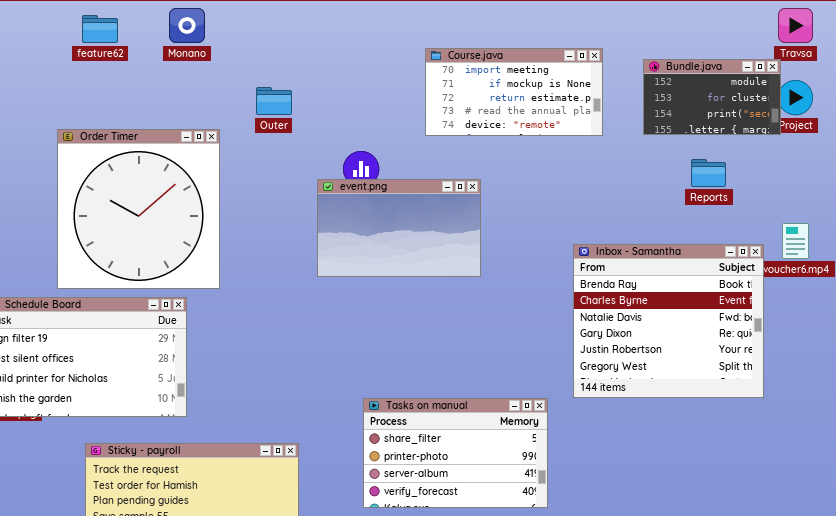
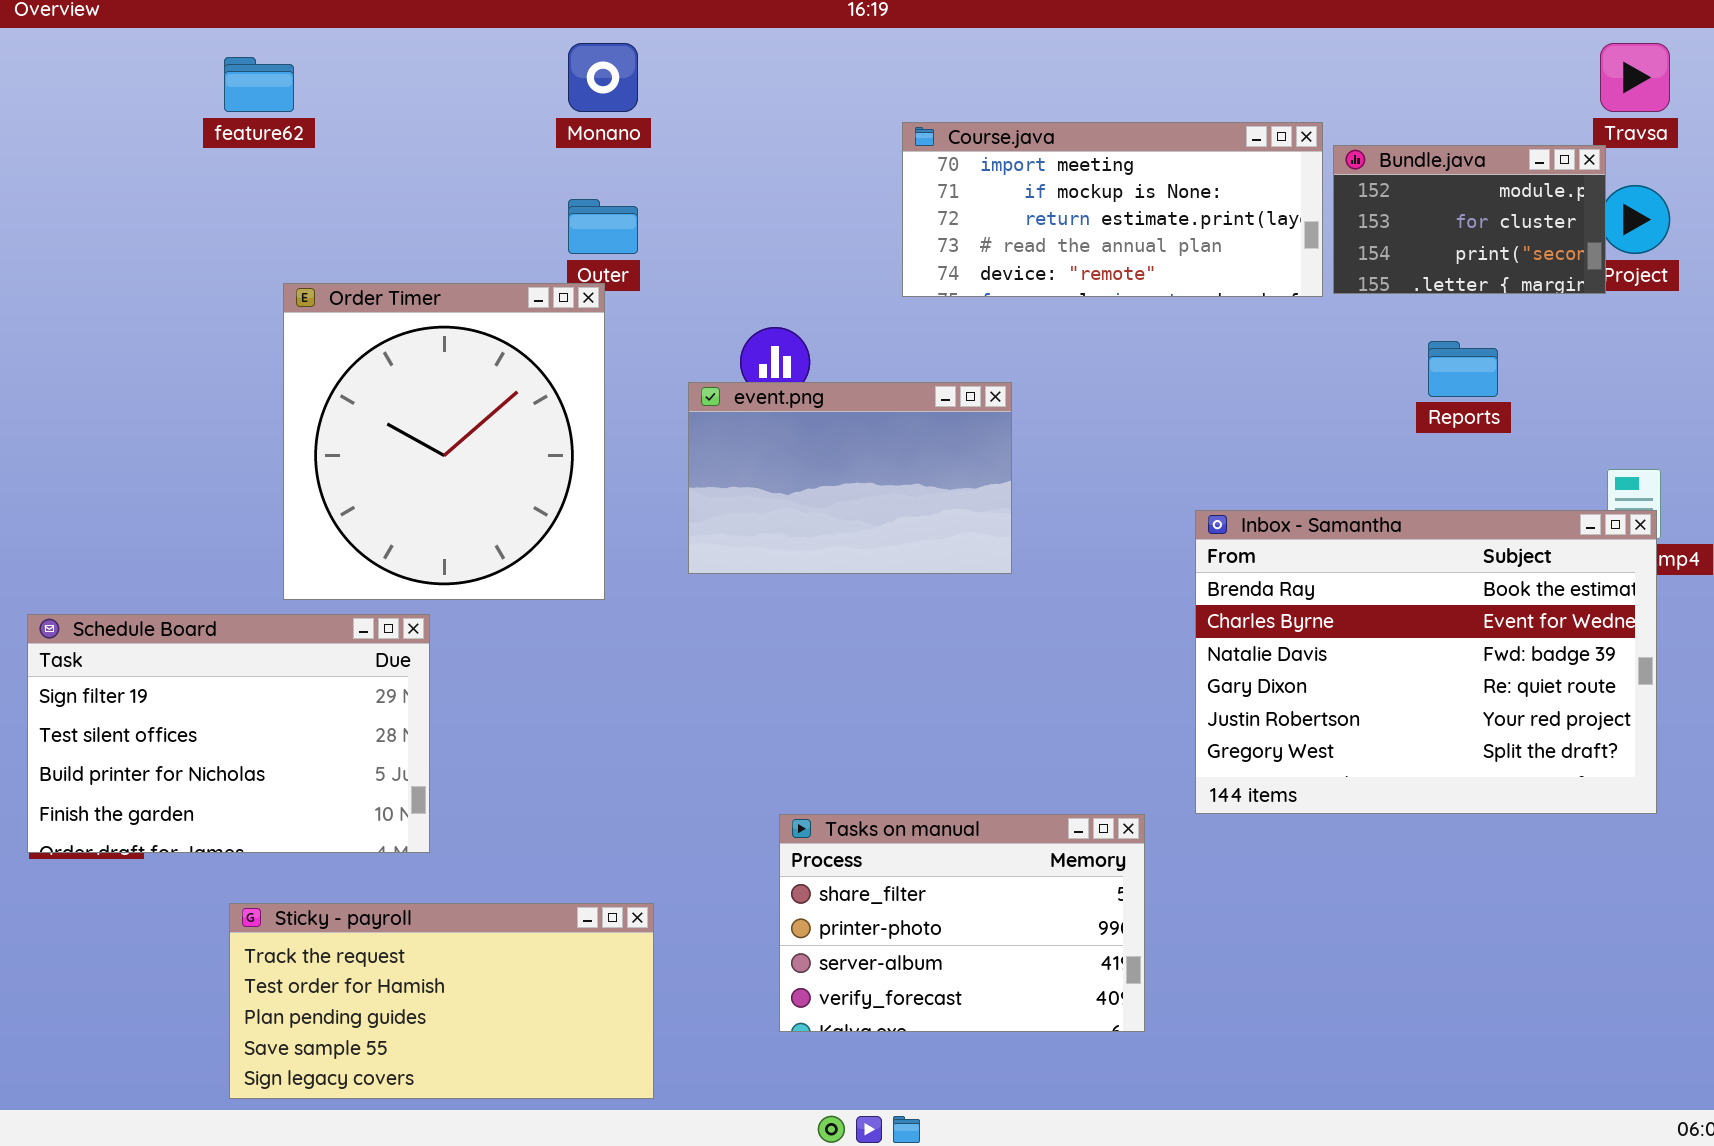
Monano: [169,8,205,43] -> [568,43,638,112], moved
Course.java: [425,48,603,136] -> [902,122,1323,297], resized
Order Timer: [57,129,220,289] -> [283,283,605,600], moved
Inbox - Samantha: [573,244,764,398] -> [1195,510,1657,814], resized

